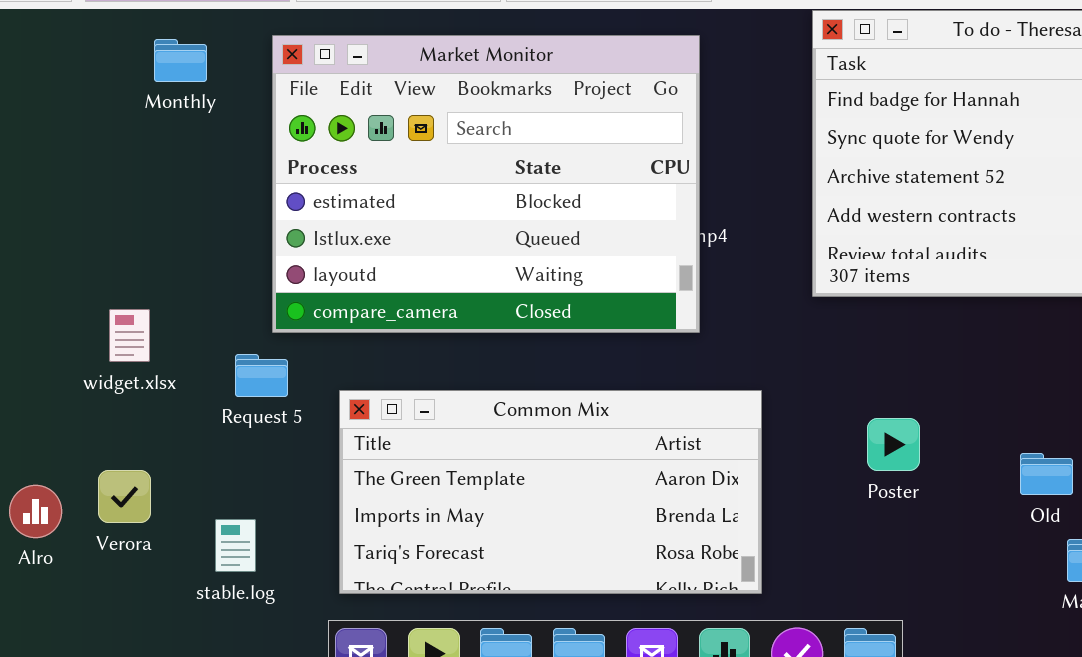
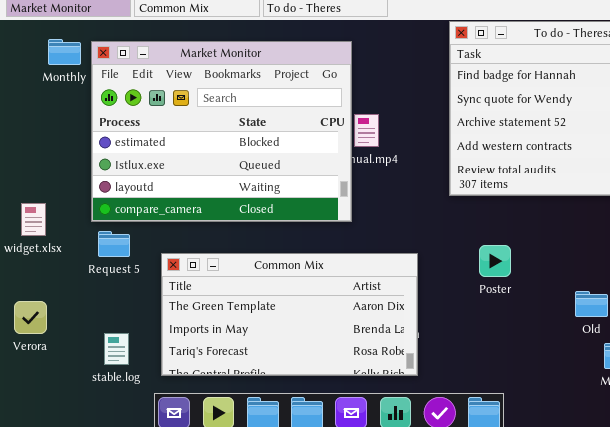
Market Monitor: [272,35,700,333] -> [91,41,352,222], moved
Poster: [867,418,920,471] -> [479,245,511,277], moved
stable.log: [215,519,256,572] -> [104,333,129,365], moved

